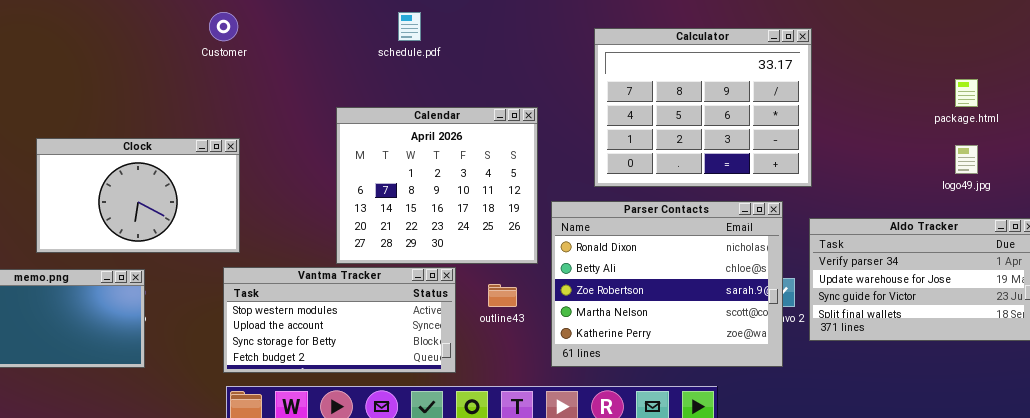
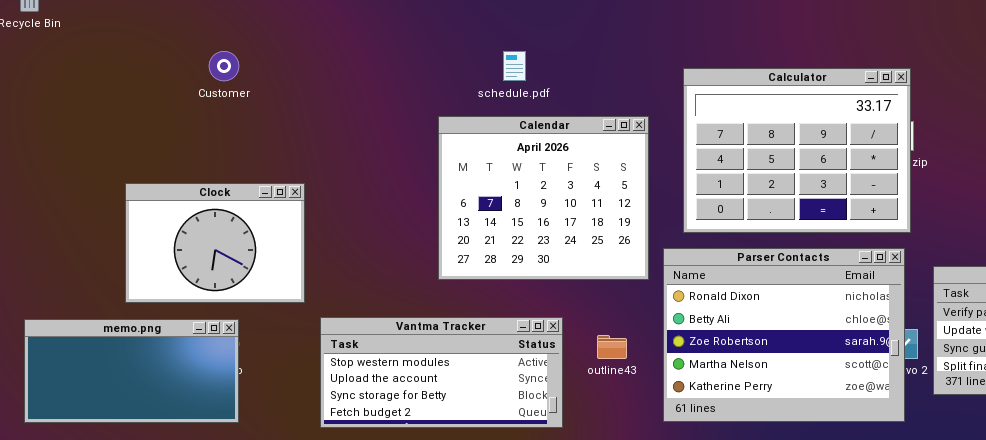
Customer: [209,12,238,41] -> [209,51,239,81], moved
Calculator: [594,28,812,187] -> [683,68,911,233], moved
Calendar: [336,107,538,264] -> [438,116,649,280], moved
Clock: [36,138,240,253] -> [125,183,305,303], resized

